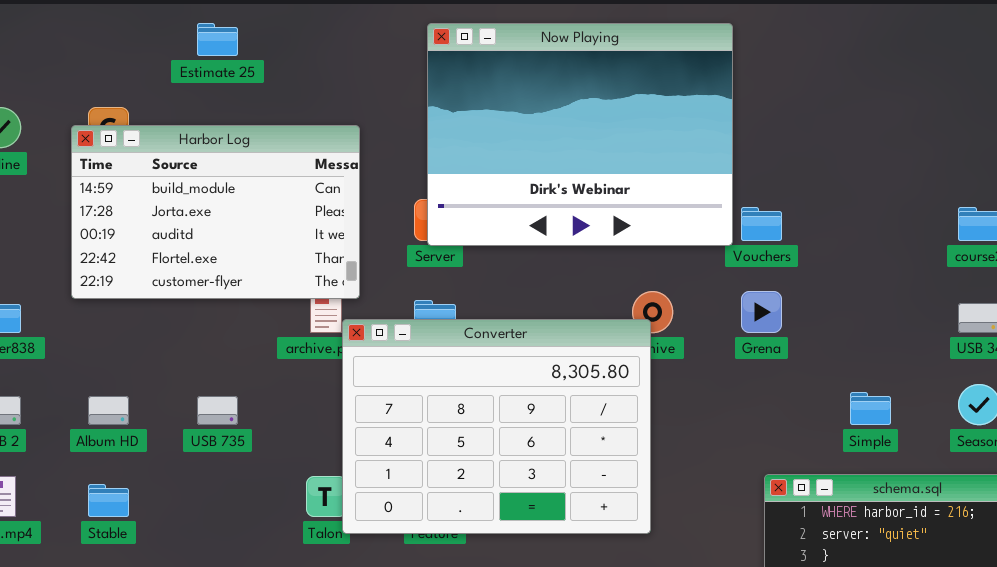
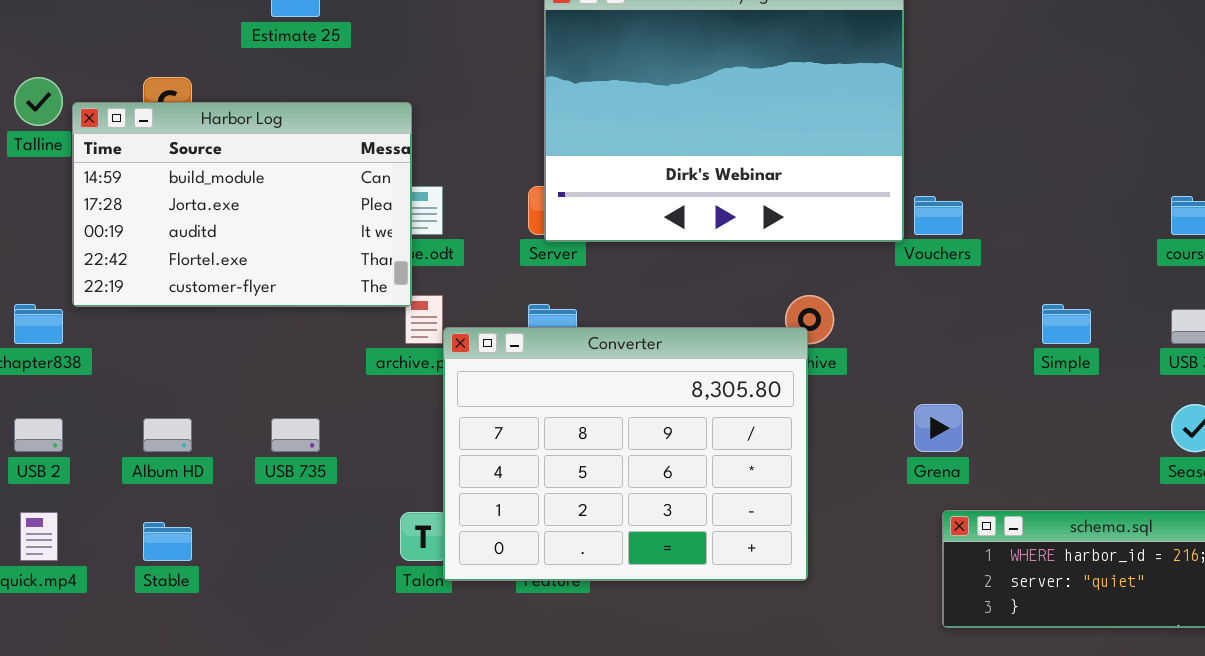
Harbor Log: [71,125,360,299] -> [72,102,412,307], moved
Grena: [741,291,782,333] -> [914,404,963,452], moved
Simple: [850,392,891,425] -> [1042,304,1091,344], moved

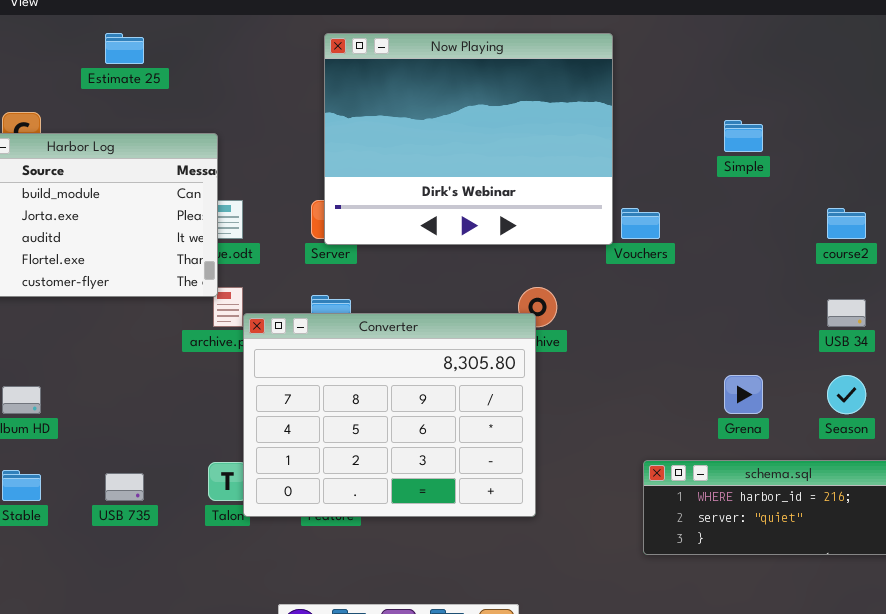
Simple: [1042,304,1091,344] -> [724,120,763,152], moved
Grena: [914,404,963,452] -> [724,375,763,414], moved
USB 735: [271,418,320,452] -> [105,473,144,501], moved

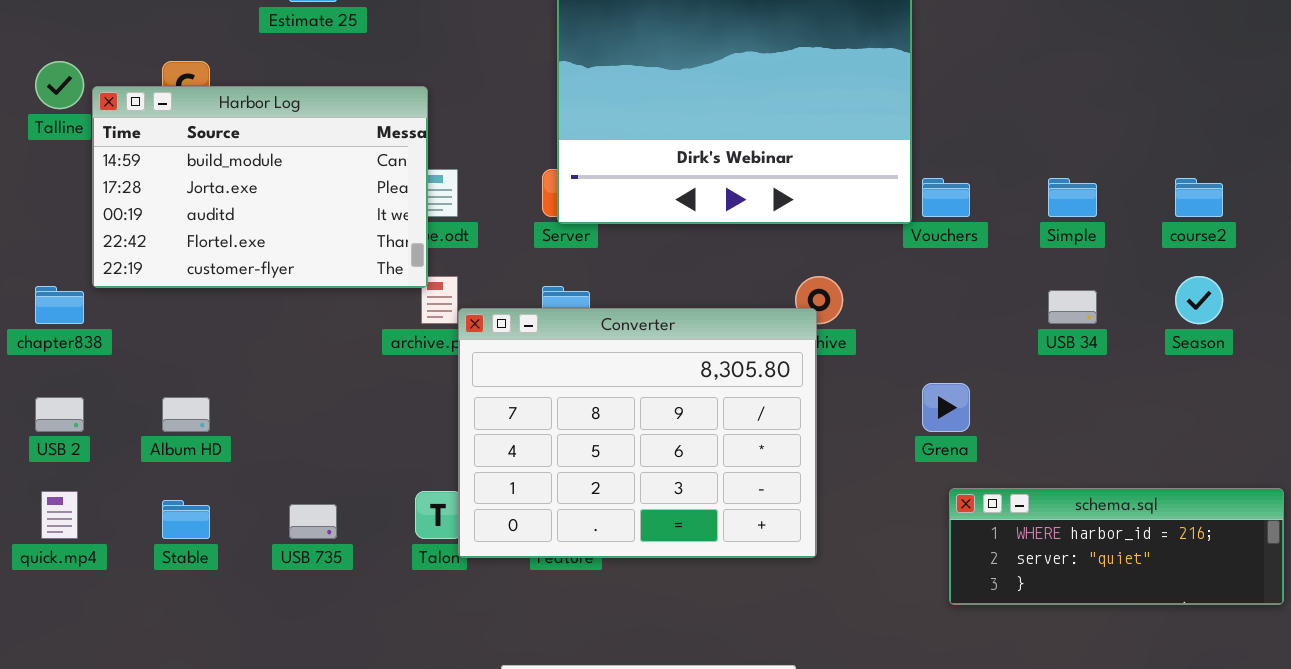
Simple: [724,120,763,152] -> [1048,178,1097,217], moved
USB 34: [827,299,866,327] -> [1048,290,1097,324], moved
Grena: [724,375,763,414] -> [922,383,970,432], moved
Season: [827,375,866,414] -> [1175,276,1223,324], moved

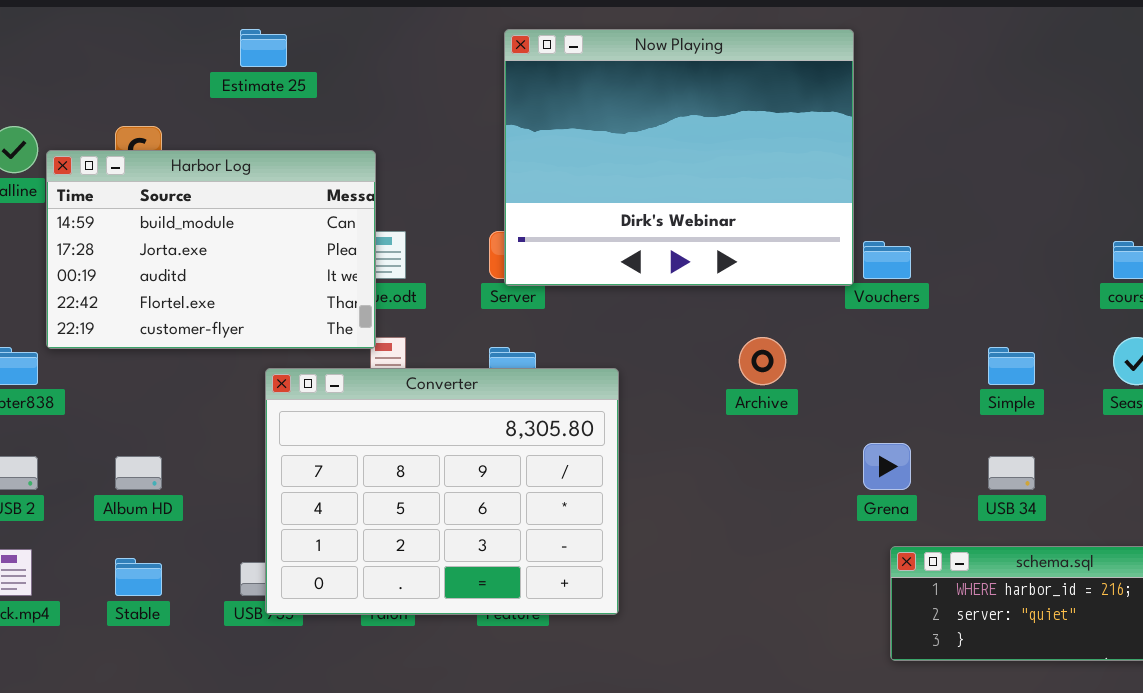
Simple: [1048,178,1097,217] -> [988,347,1035,385], moved
USB 34: [1048,290,1097,324] -> [988,456,1035,490], moved
Converter: [458,308,817,558] -> [265,368,619,615], moved

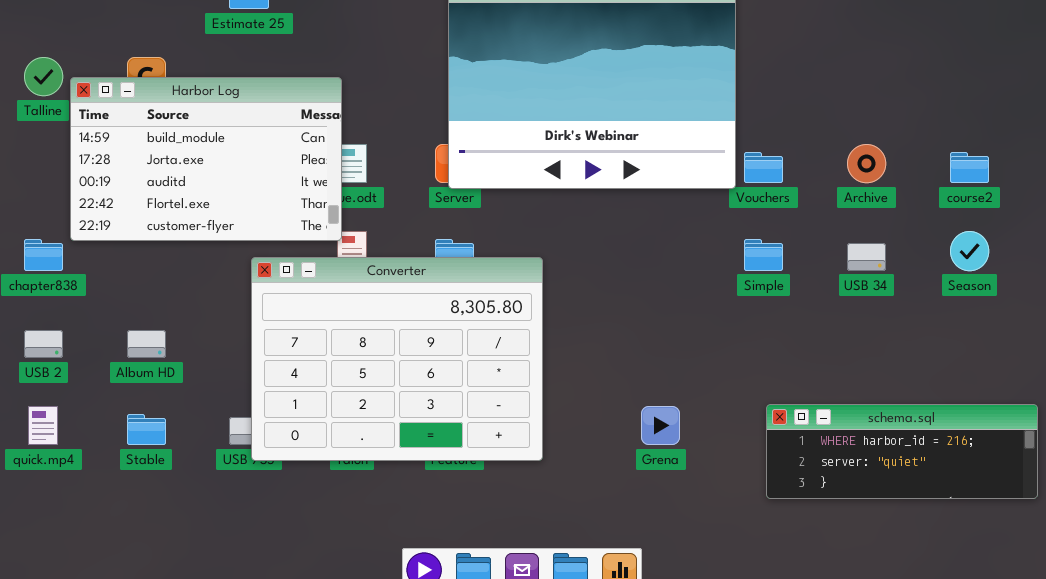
Archive: [739,337,786,385] -> [847,144,886,183], moved
Simple: [988,347,1035,385] -> [744,239,783,271], moved
Grena: [863,443,911,490] -> [641,406,680,445], moved
USB 34: [988,456,1035,490] -> [847,243,886,271], moved

